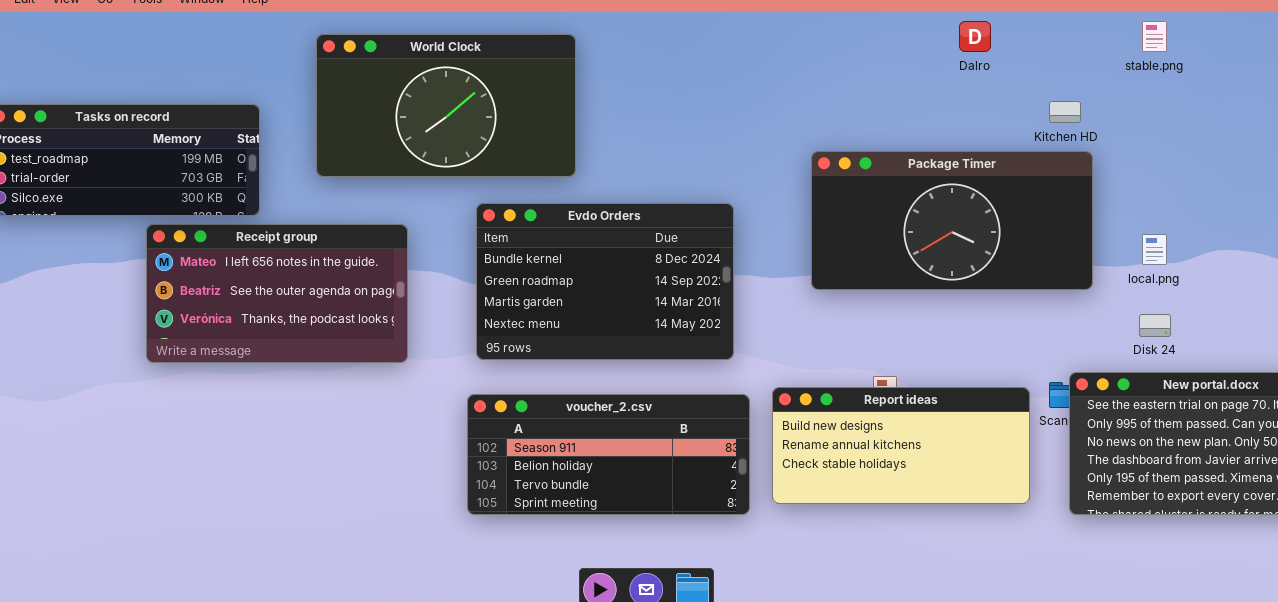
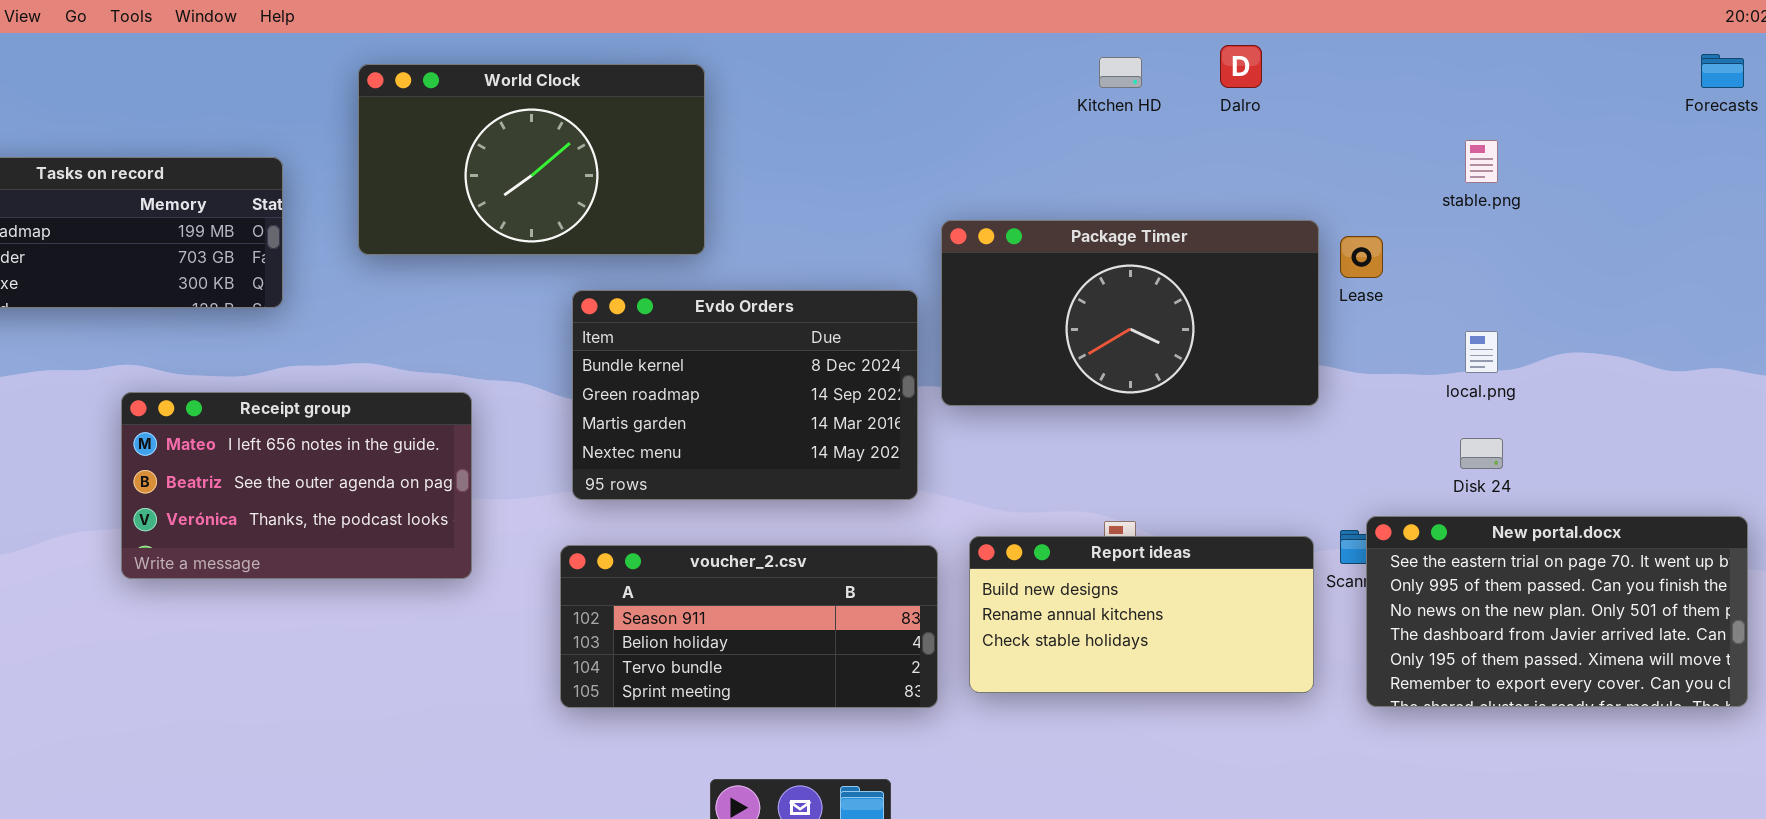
stable.png: [1142,21,1167,52] -> [1465,140,1498,183], moved
Kitchen HD: [1049,101,1081,123] -> [1099,57,1142,88], moved
Package Timer: [811,151,1093,290] -> [941,220,1319,406], moved
Receipt group: [146,224,408,363] -> [121,392,472,579], moved

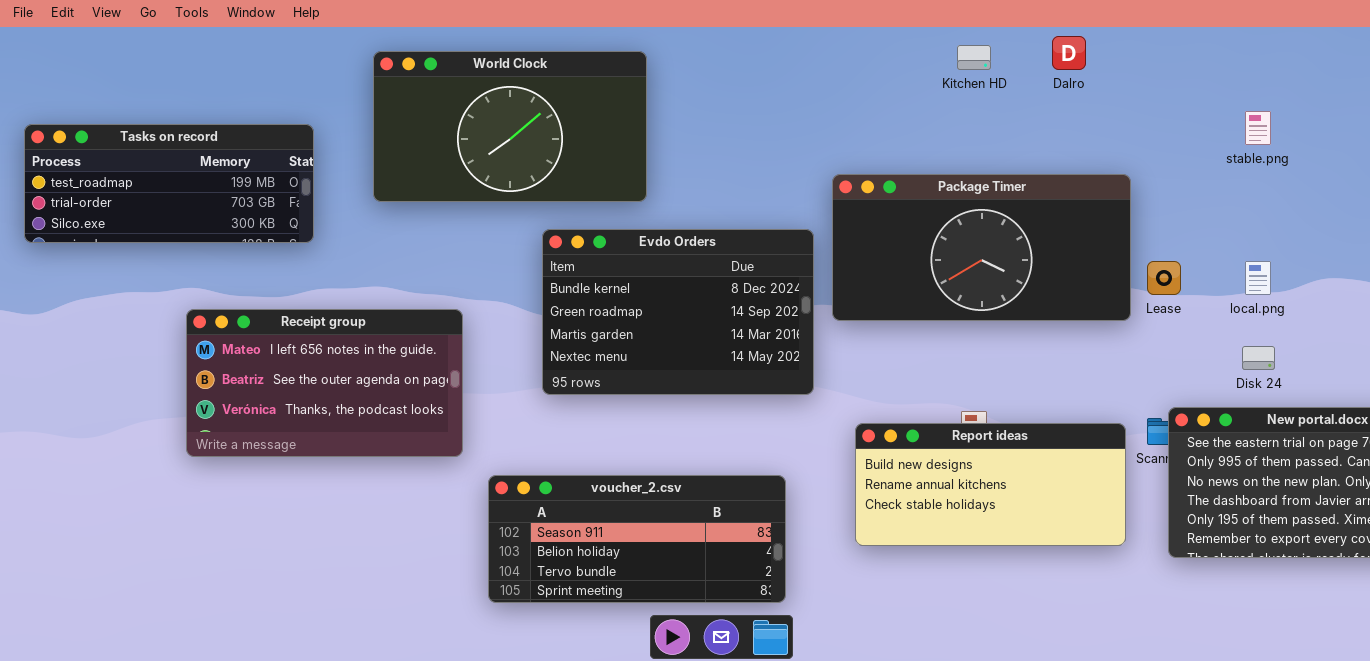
Lease: [1340,236,1383,278] -> [1147,261,1181,295], moved
voucher_2.csv: [560,545,938,708] -> [488,475,786,603], moved

